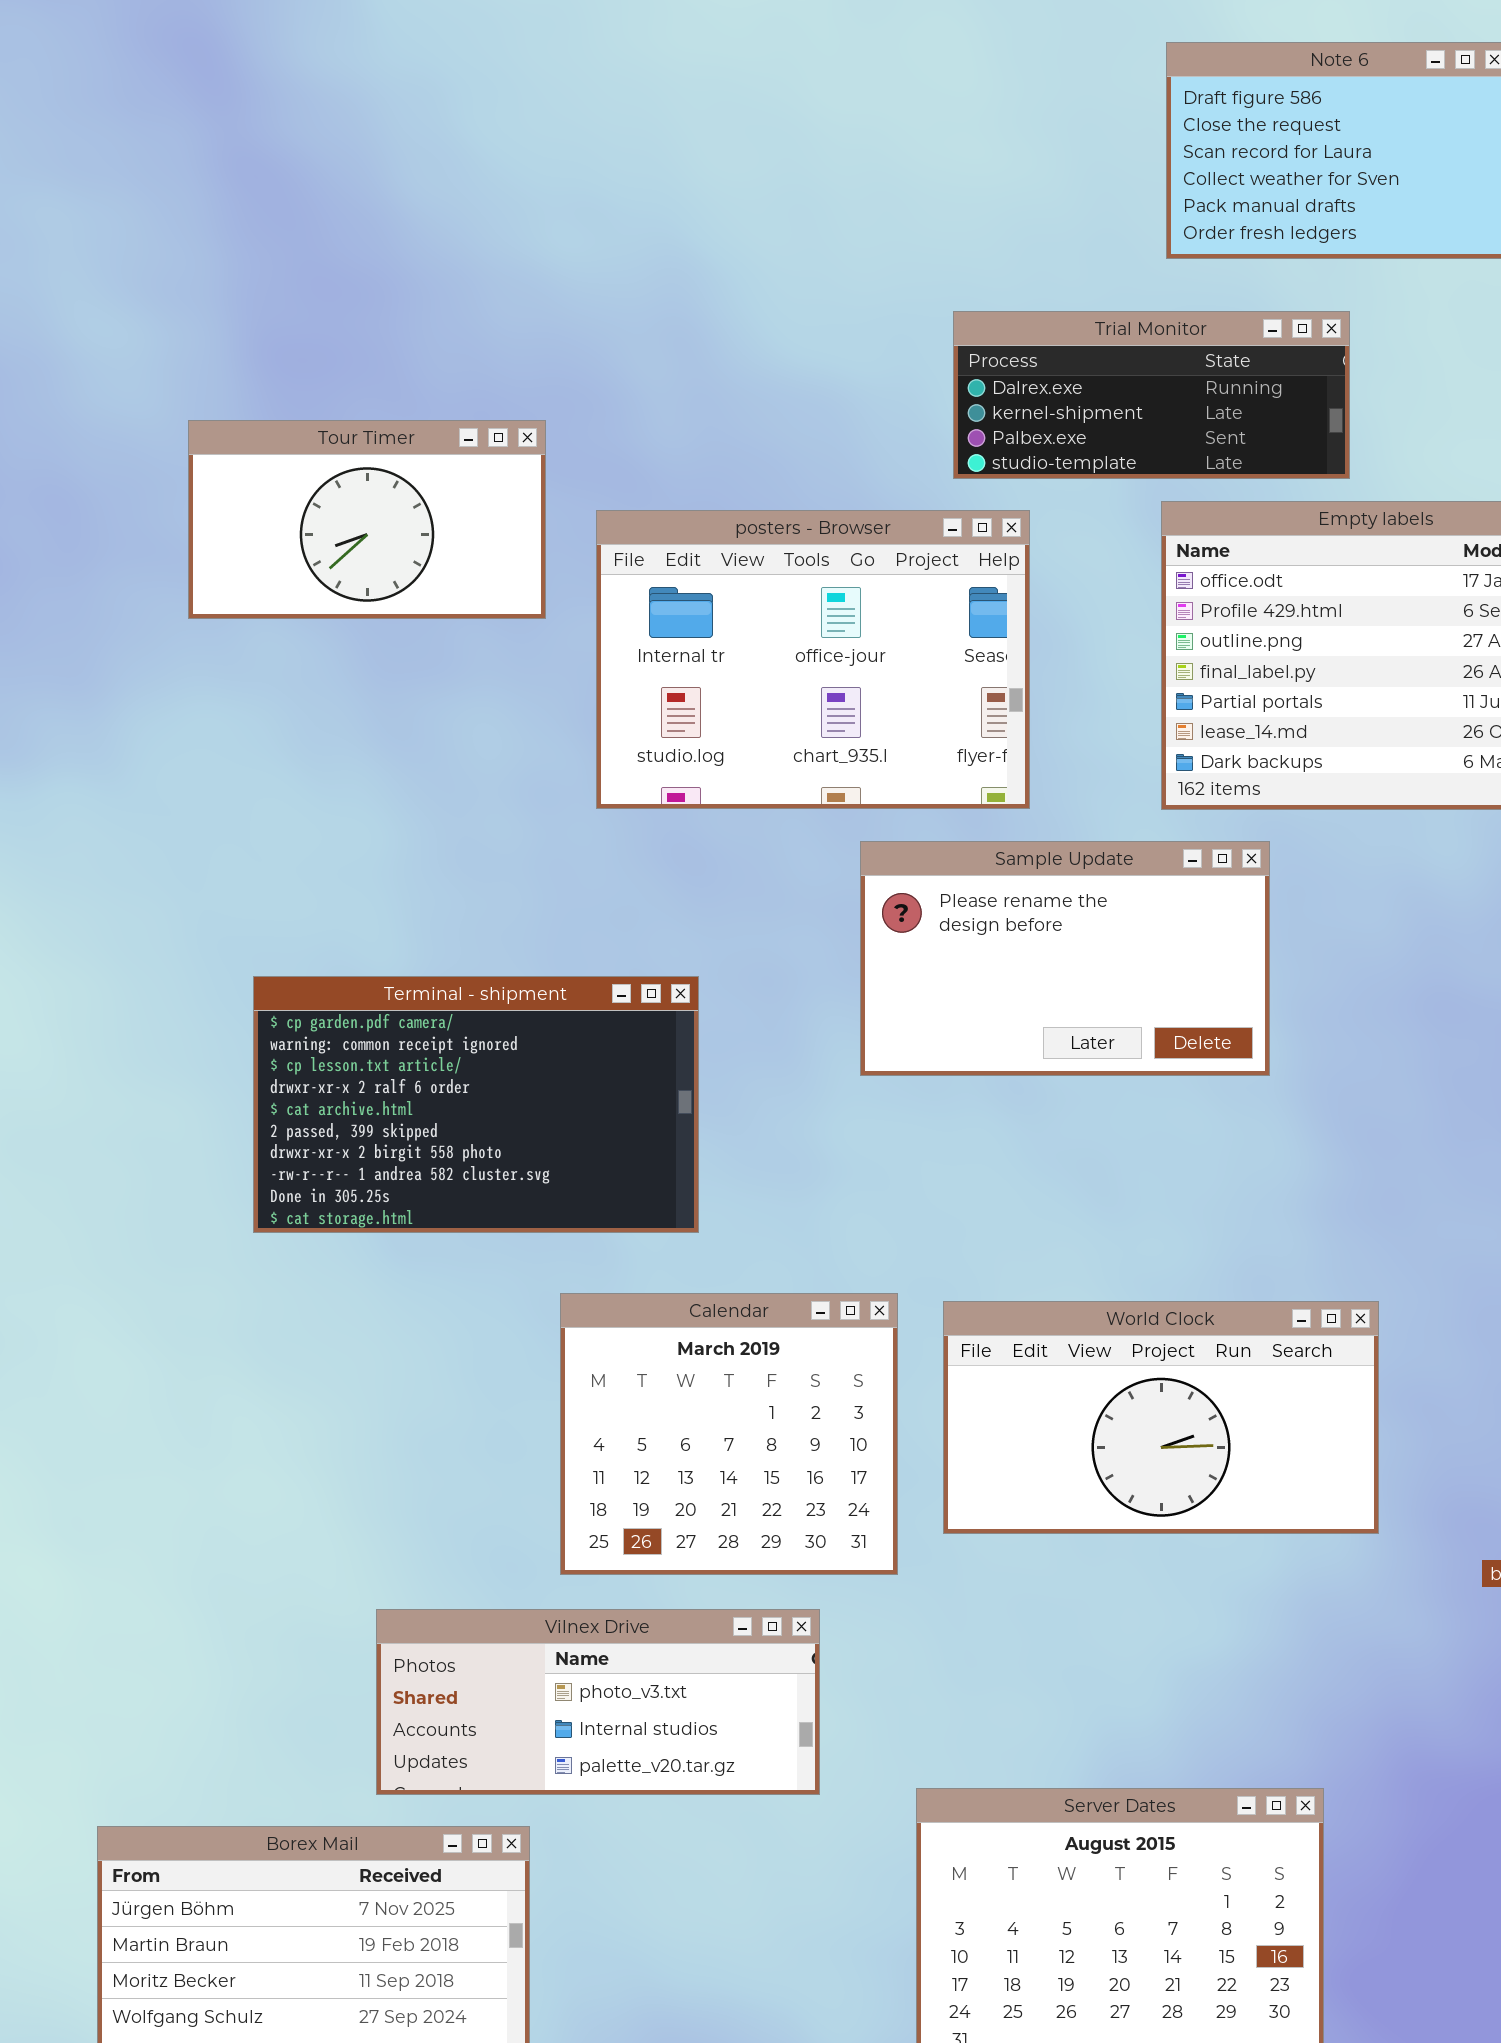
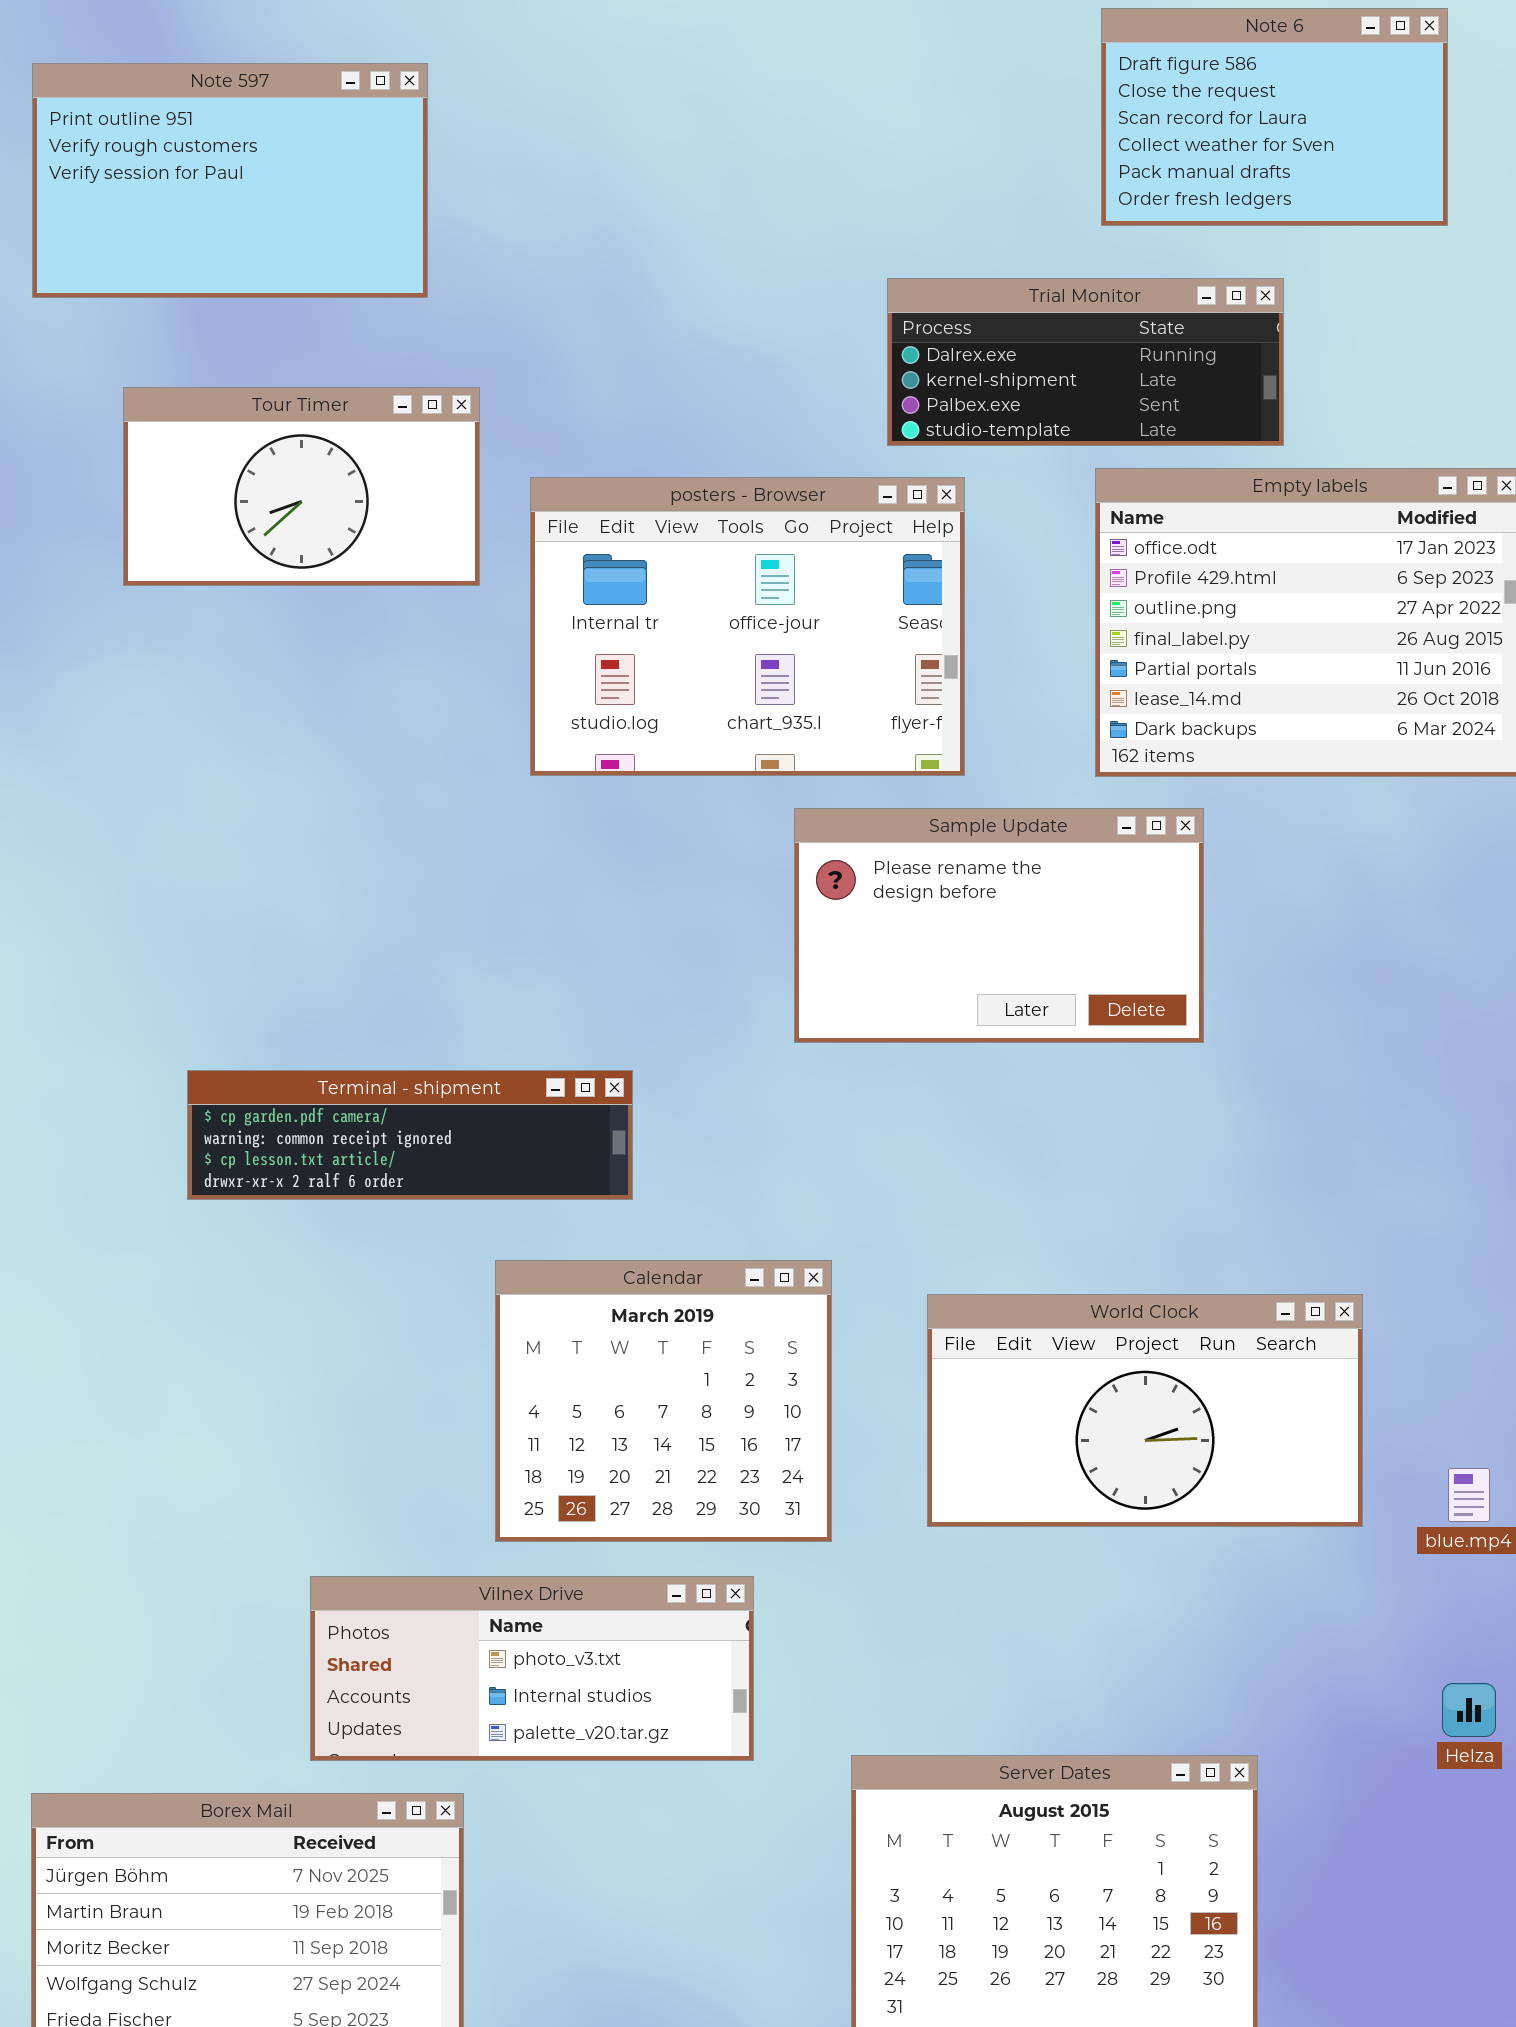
Note 597: none -> [32,63,428,298], opened
Terminal - shipment: [253,976,699,1233] -> [187,1070,633,1200], resized
World Clock: [943,1301,1379,1534] -> [927,1294,1363,1527], moved

